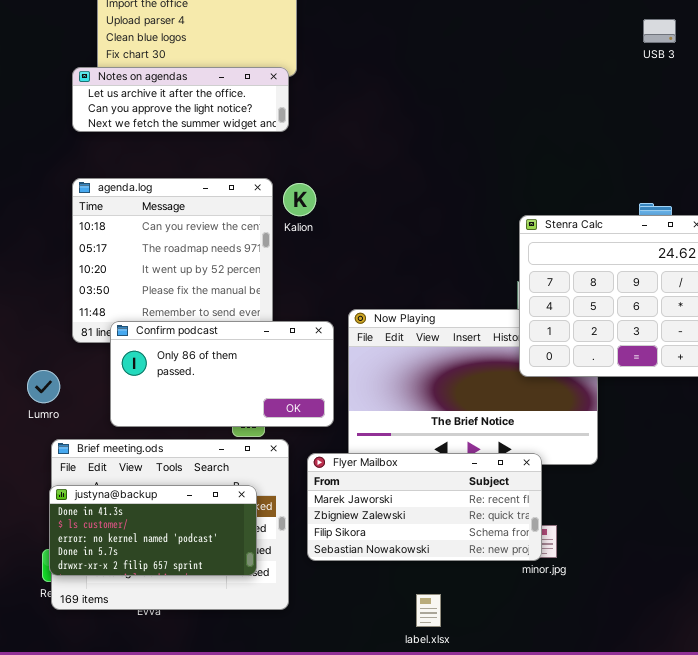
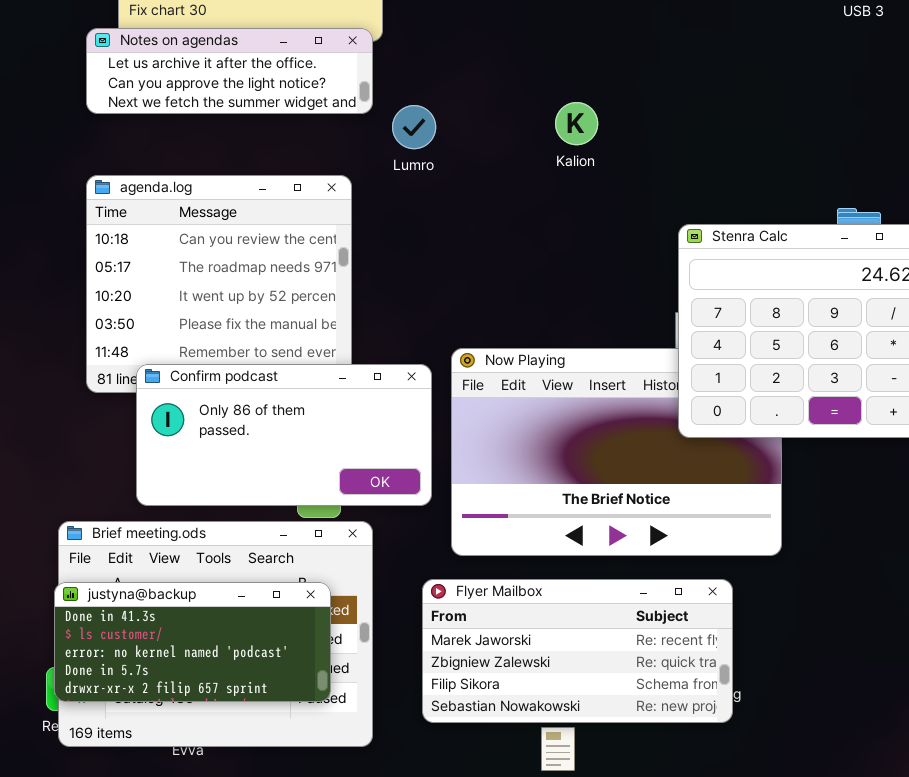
Kalion: [283,183,316,216] -> [555,102,598,145], moved
Lumro: [27,370,60,403] -> [392,105,436,149], moved
Flyer Mailbox: [307,453,542,561] -> [422,579,733,723], moved

